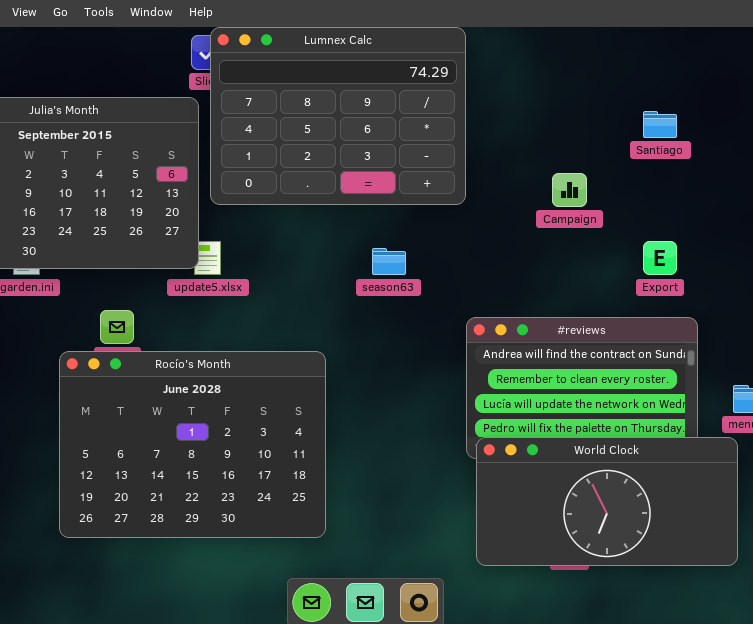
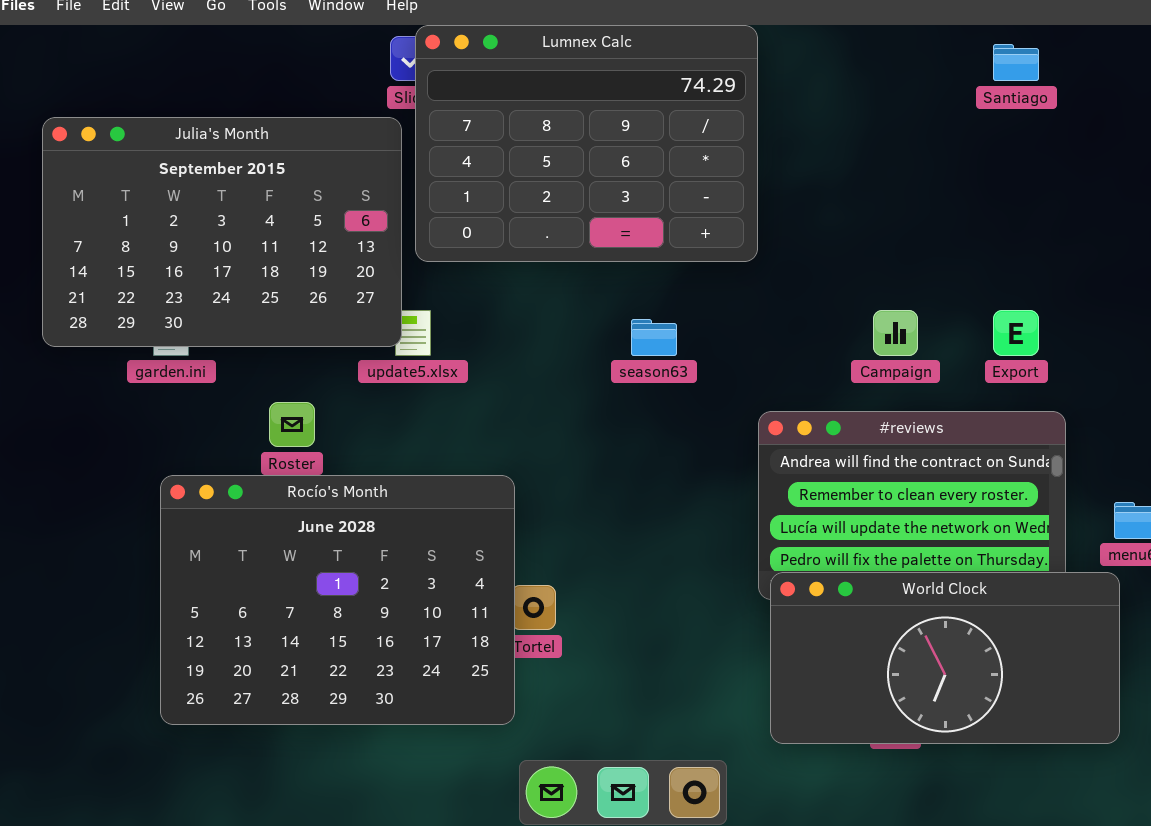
Santiago: [643,111,677,138] -> [993,44,1039,81], moved
Campaign: [552,173,587,207] -> [873,310,918,356], moved
Rocío's Month: [59,351,326,538] -> [160,475,515,725], moved

